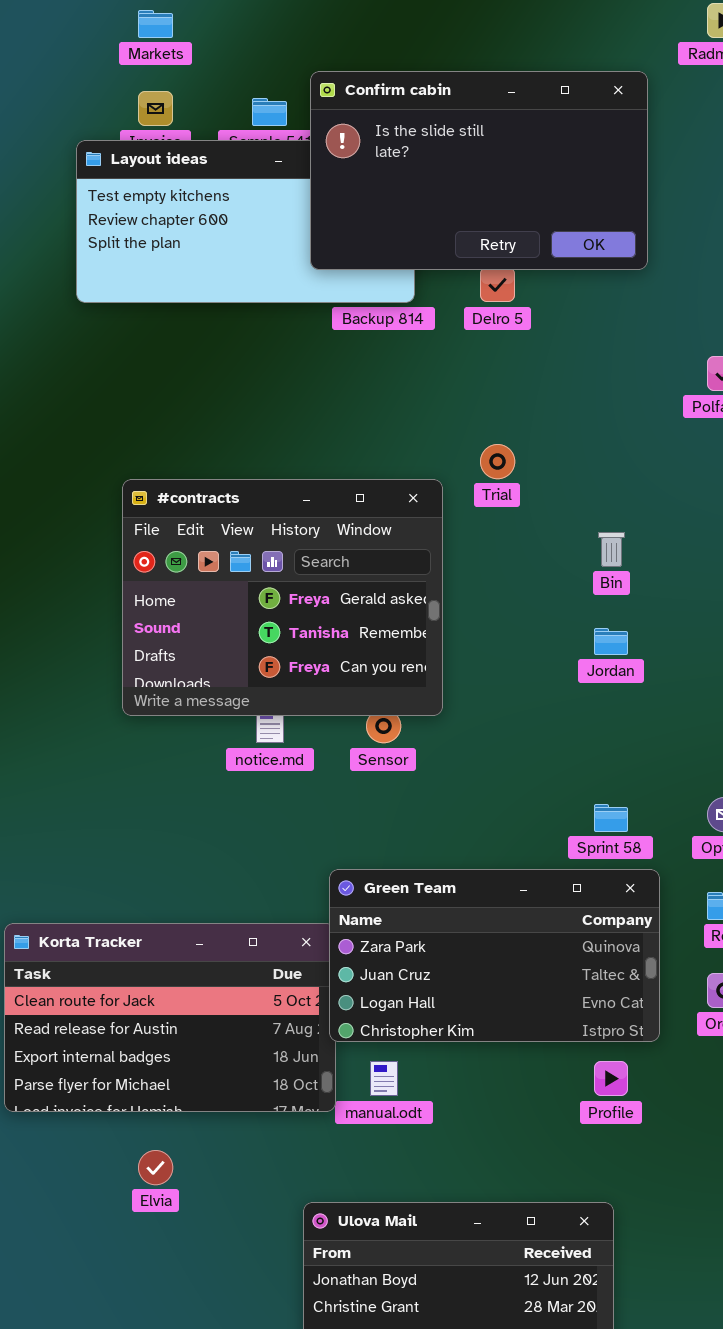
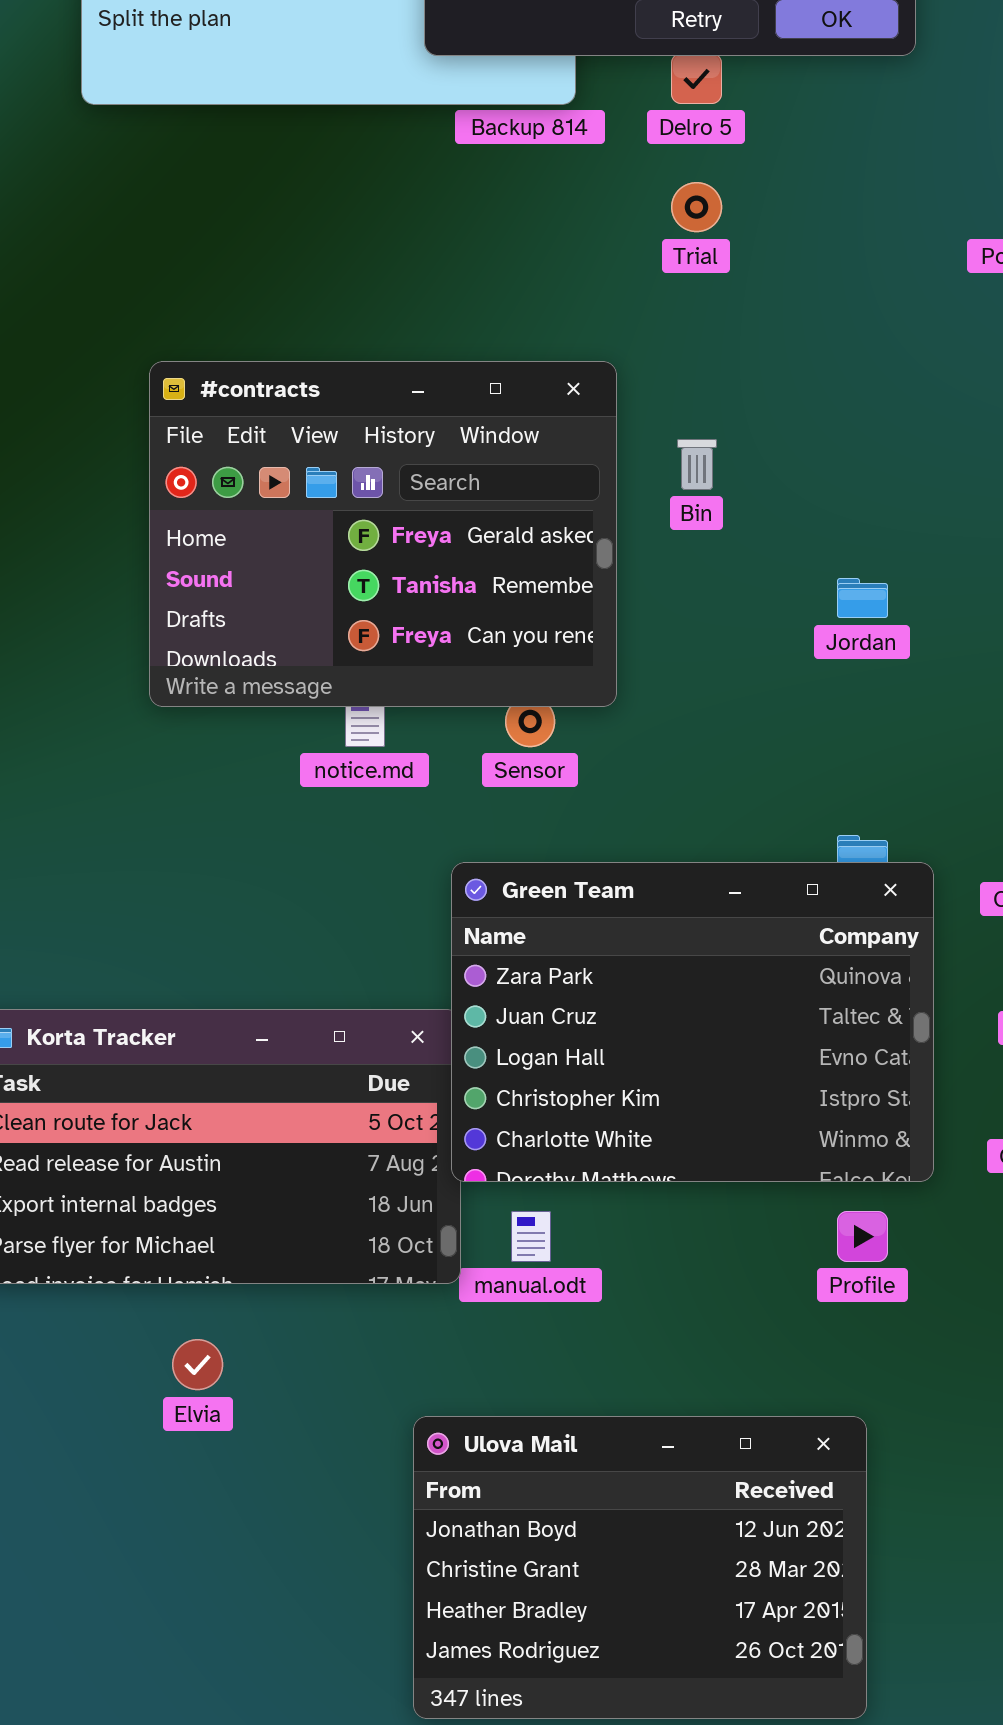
Trial: [480,444,515,479] -> [671,182,722,232], moved
Bin: [598,532,625,567] -> [677,439,717,490], moved
Green Team: [329,869,660,1042] -> [451,862,934,1182], resized

